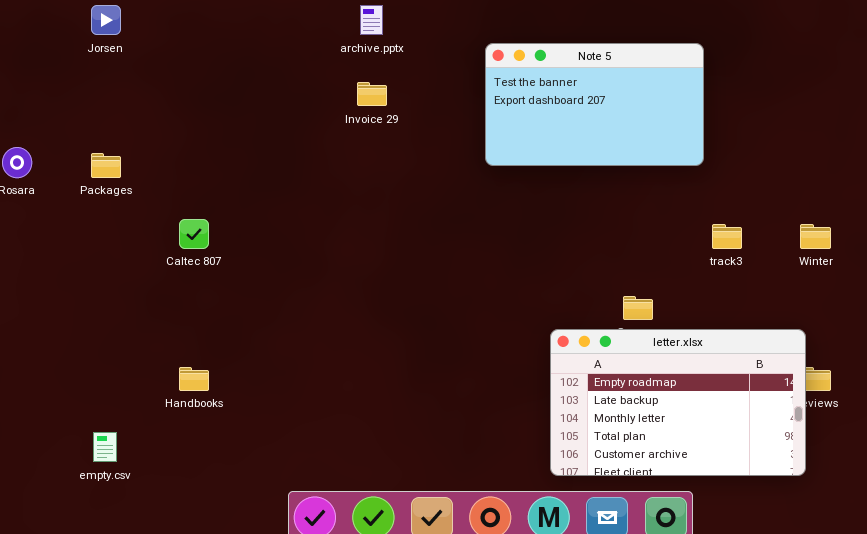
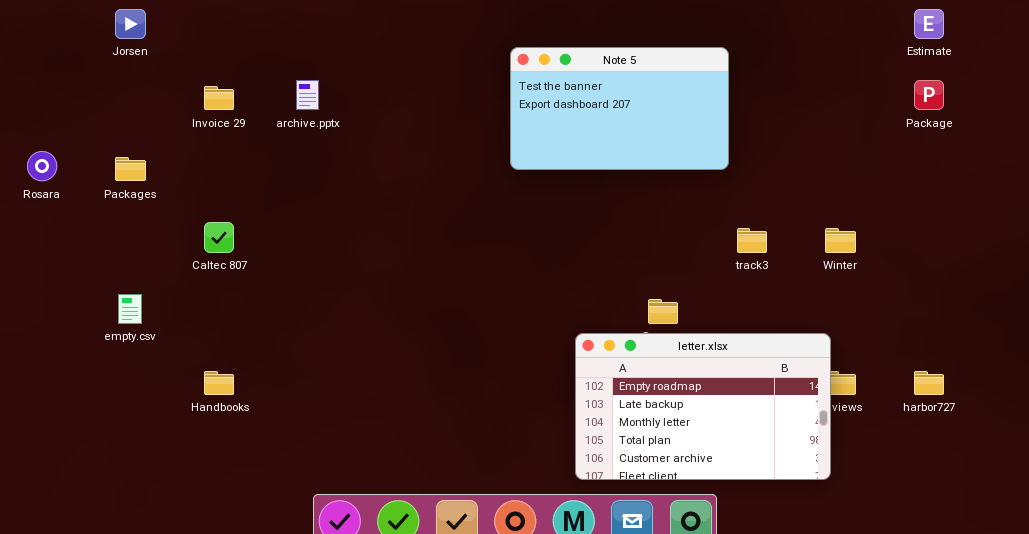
archive.pptx: [360,5,383,35] -> [296,80,319,110], moved
Invoice 29: [357,82,387,106] -> [204,86,234,110], moved
empty.csv: [93,432,117,462] -> [118,294,142,324], moved

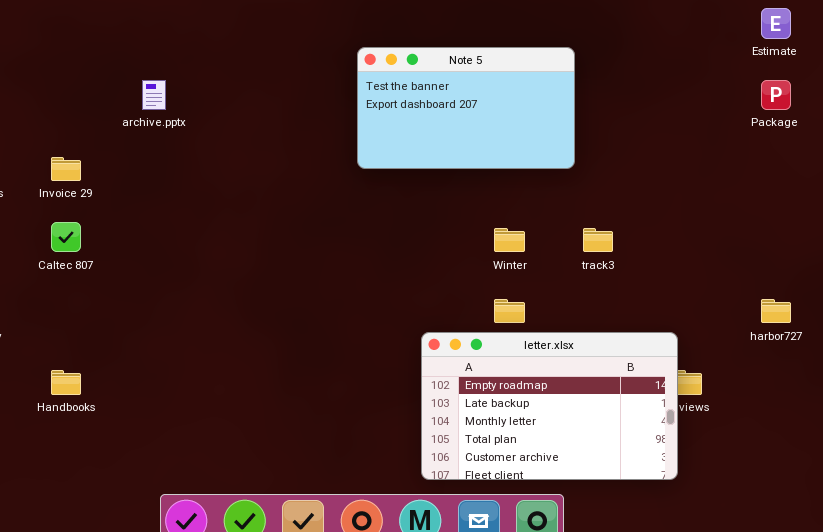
Invoice 29: [204,86,234,110] -> [51,157,81,181], moved
Winter: [825,228,856,253] -> [494,228,525,252], moved
harbor727: [914,371,944,395] -> [761,299,791,323], moved

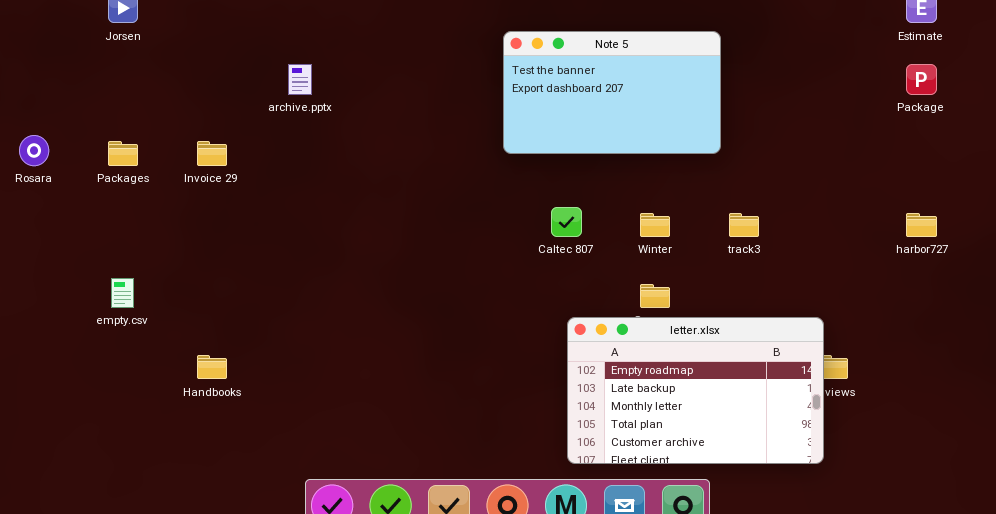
Caltec 807: [51,222,81,252] -> [551,207,582,237], moved
harbor727: [761,299,791,323] -> [906,213,937,237], moved

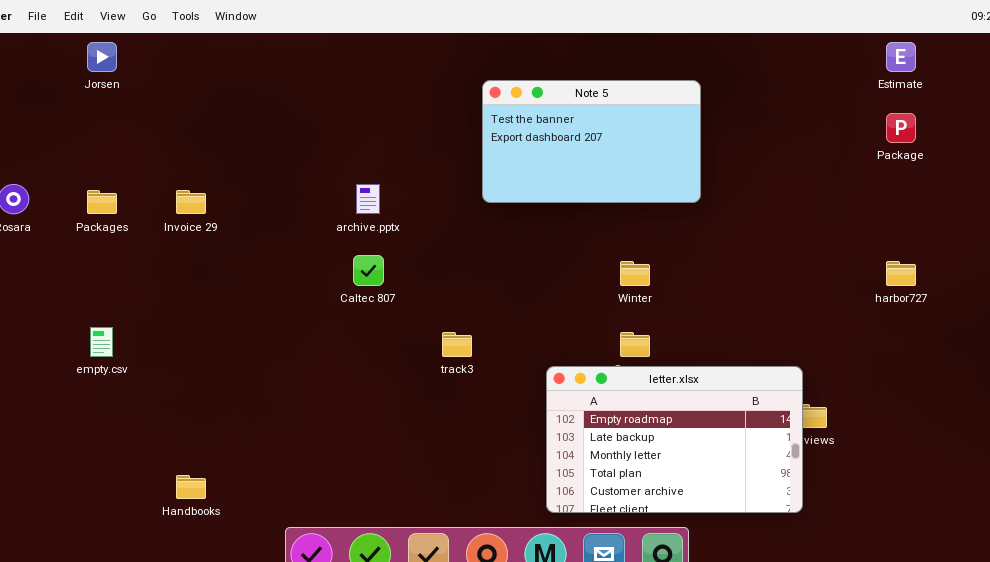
archive.pptx: [288,64,312,95] -> [356,184,380,214], moved
Caltec 807: [551,207,582,237] -> [353,255,384,286], moved
track3: [729,213,759,237] -> [442,332,472,357], moved
Handbooks: [197,355,227,379] -> [176,475,206,499], moved

